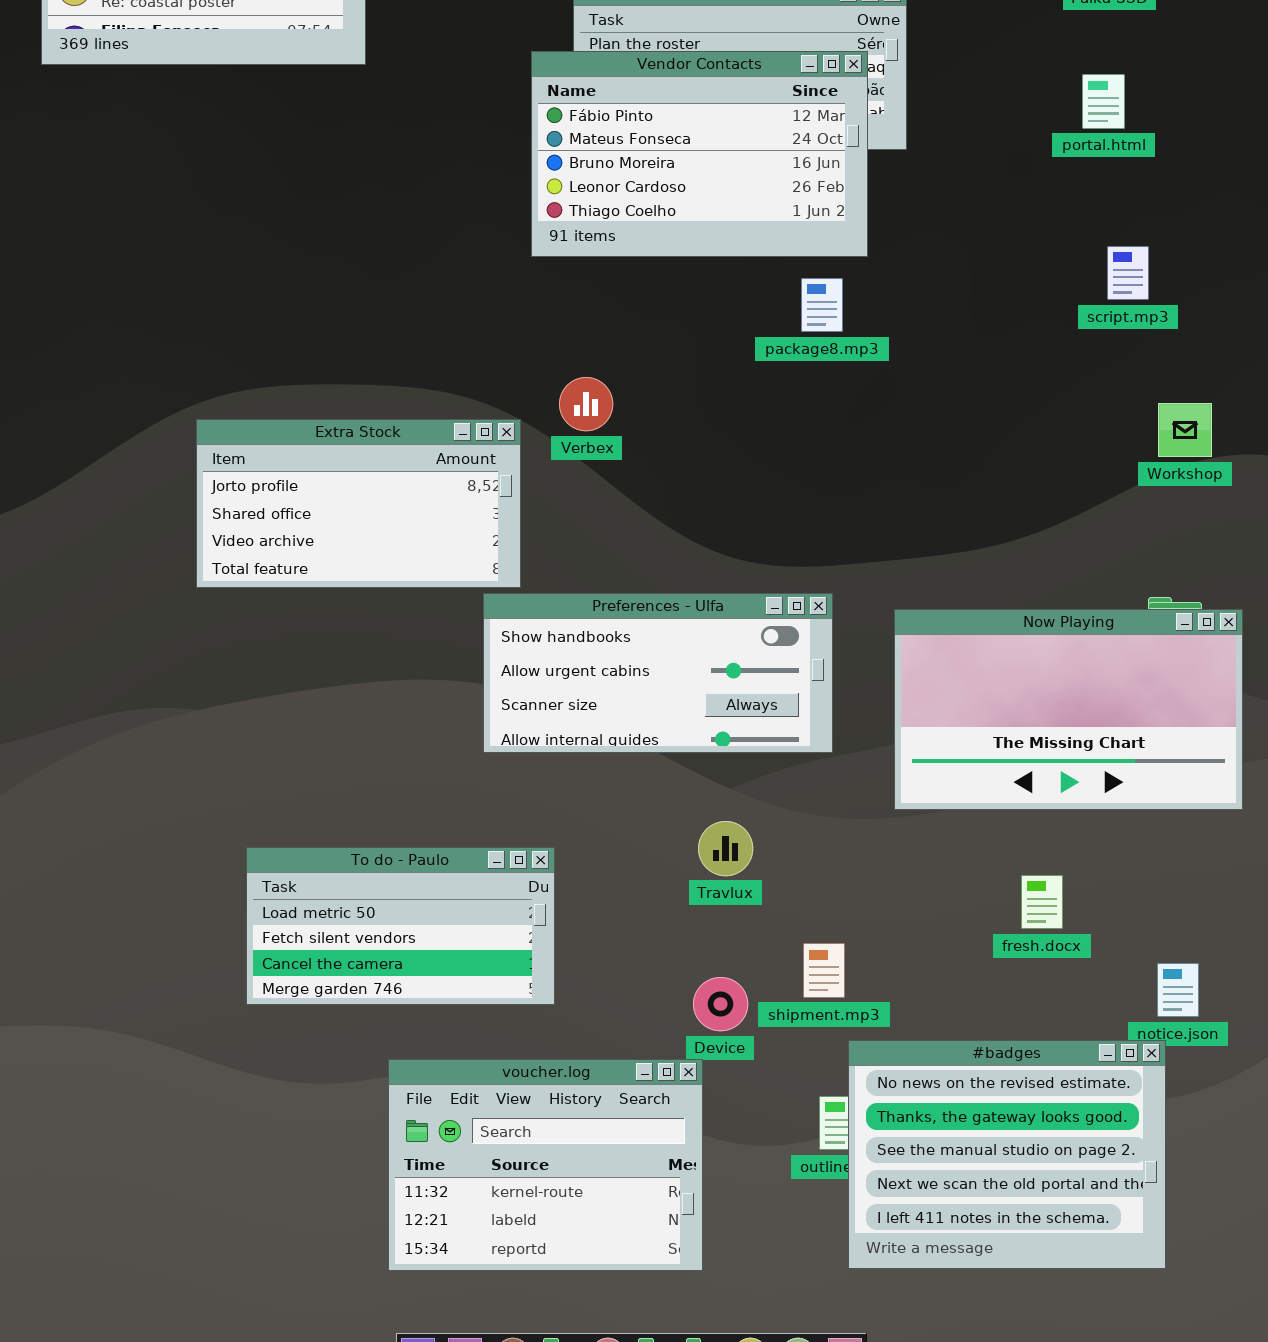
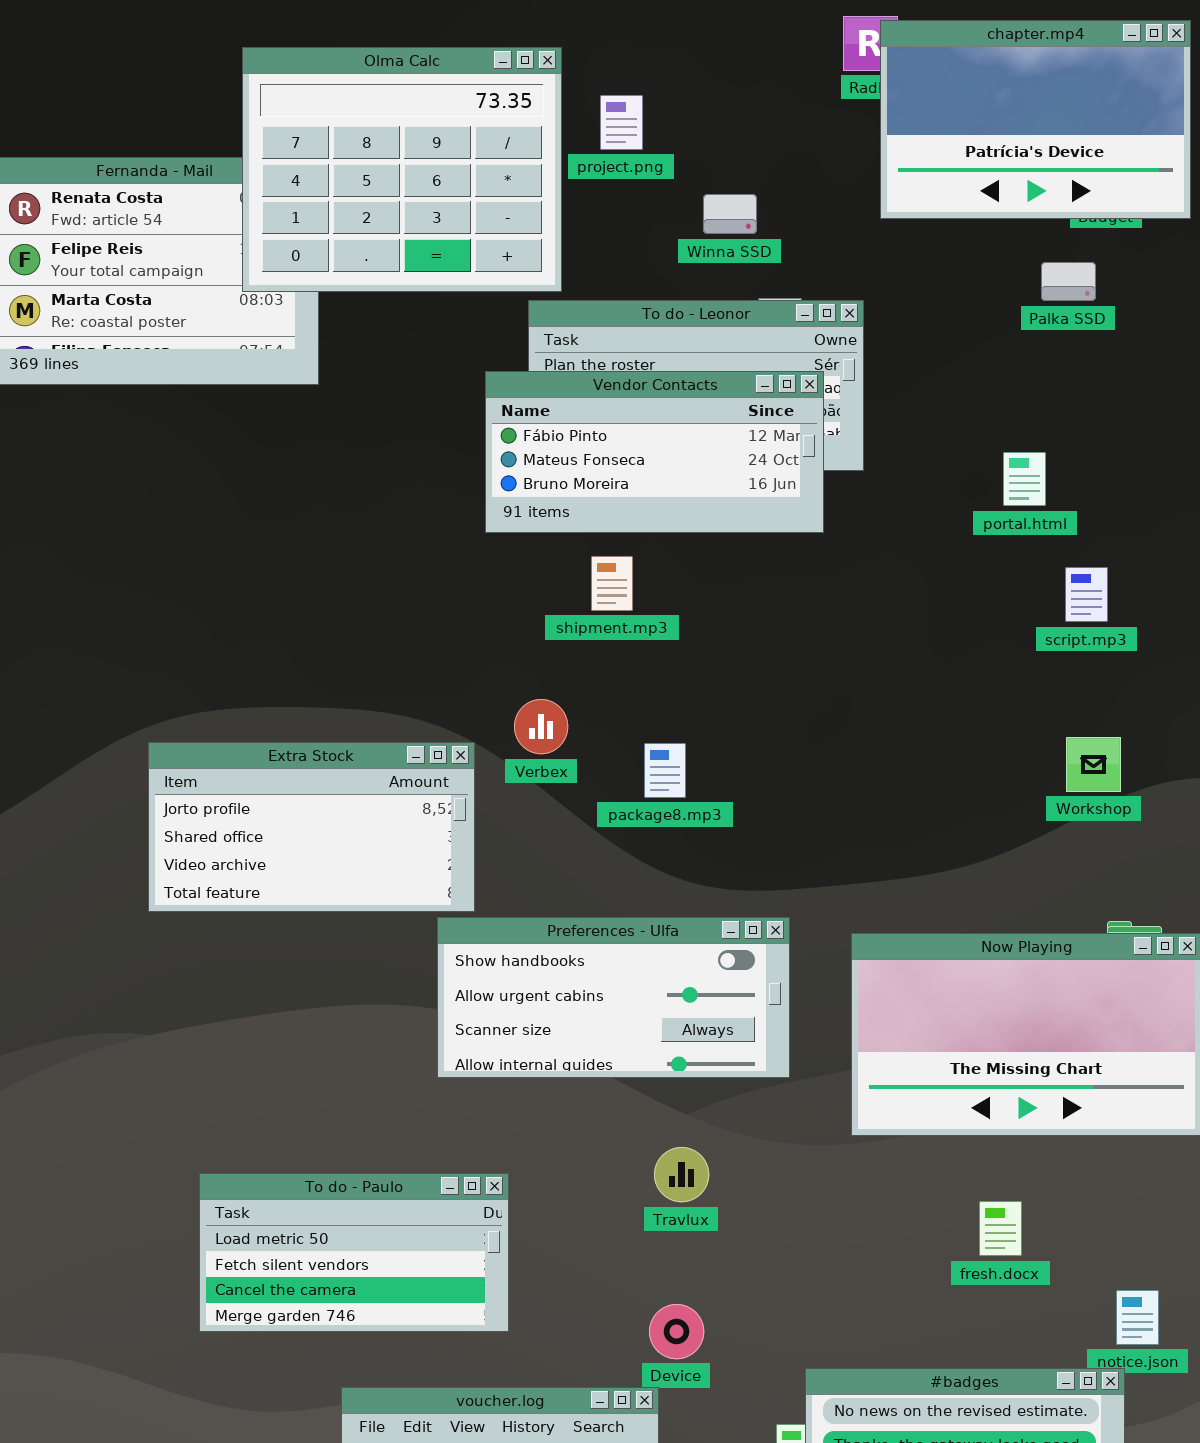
Vendor Contacts: [531,51,868,257] -> [485,371,824,533], resized
portal.html: [1082,74,1125,129] -> [1003,452,1046,506], moved
package8.mp3: [801,278,843,332] -> [644,743,686,798], moved
Workshop: [1158,403,1212,457] -> [1066,737,1121,792], moved
shipment.mp3: [803,943,845,998] -> [591,556,633,611], moved

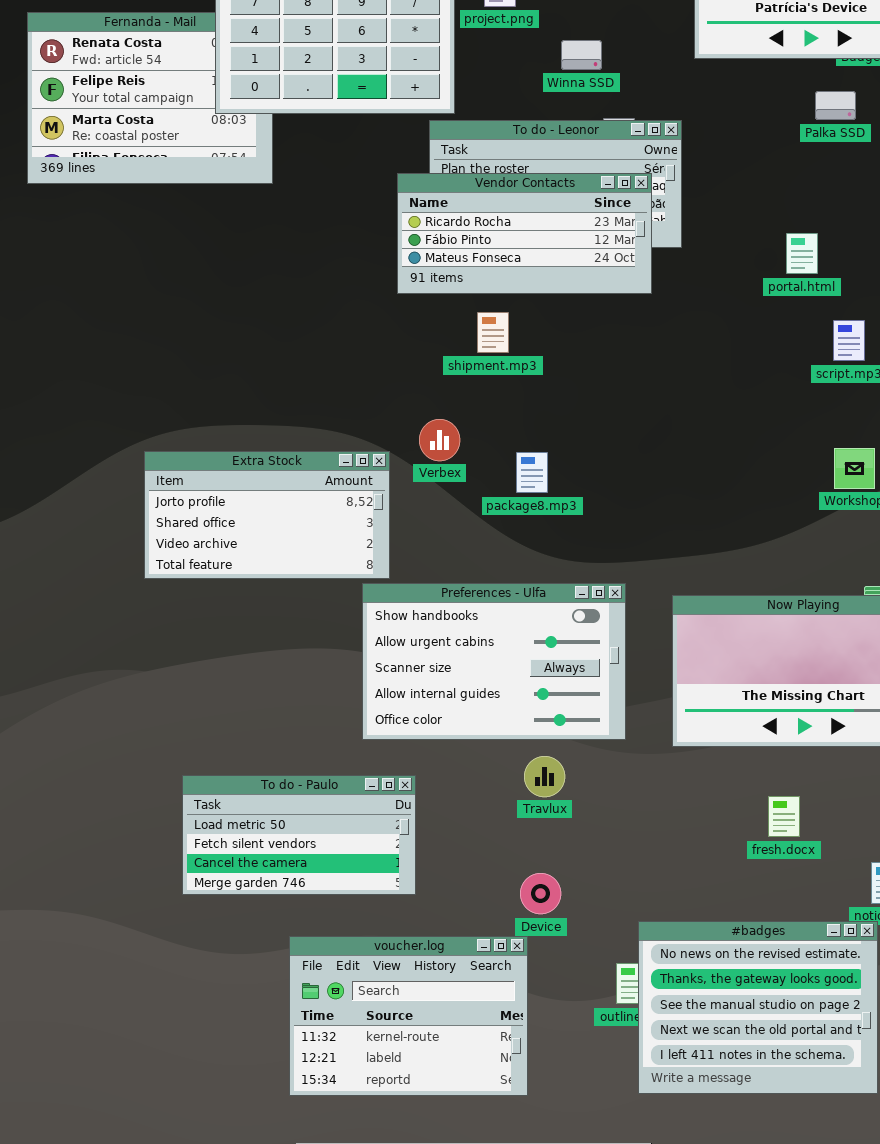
Vendor Contacts: [485,371,824,533] -> [397,173,652,294], scrolled up 1 row
Preferences - Ulfa: [437,917,790,1078] -> [362,583,626,740], resized

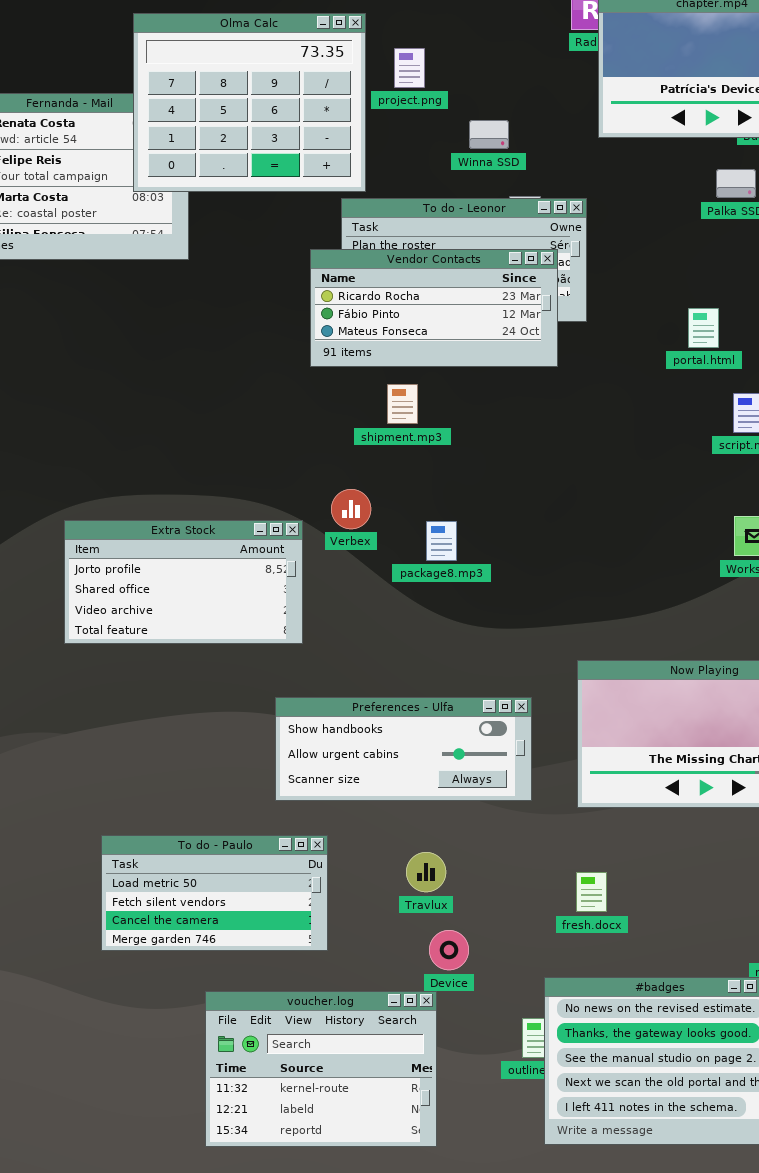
Preferences - Ulfa: [362,583,626,740] -> [275,697,532,801], resized
Travlux: [524,756,565,797] -> [406,852,446,892], moved
fresh.docx: [768,796,800,837] -> [576,872,607,912], moved

